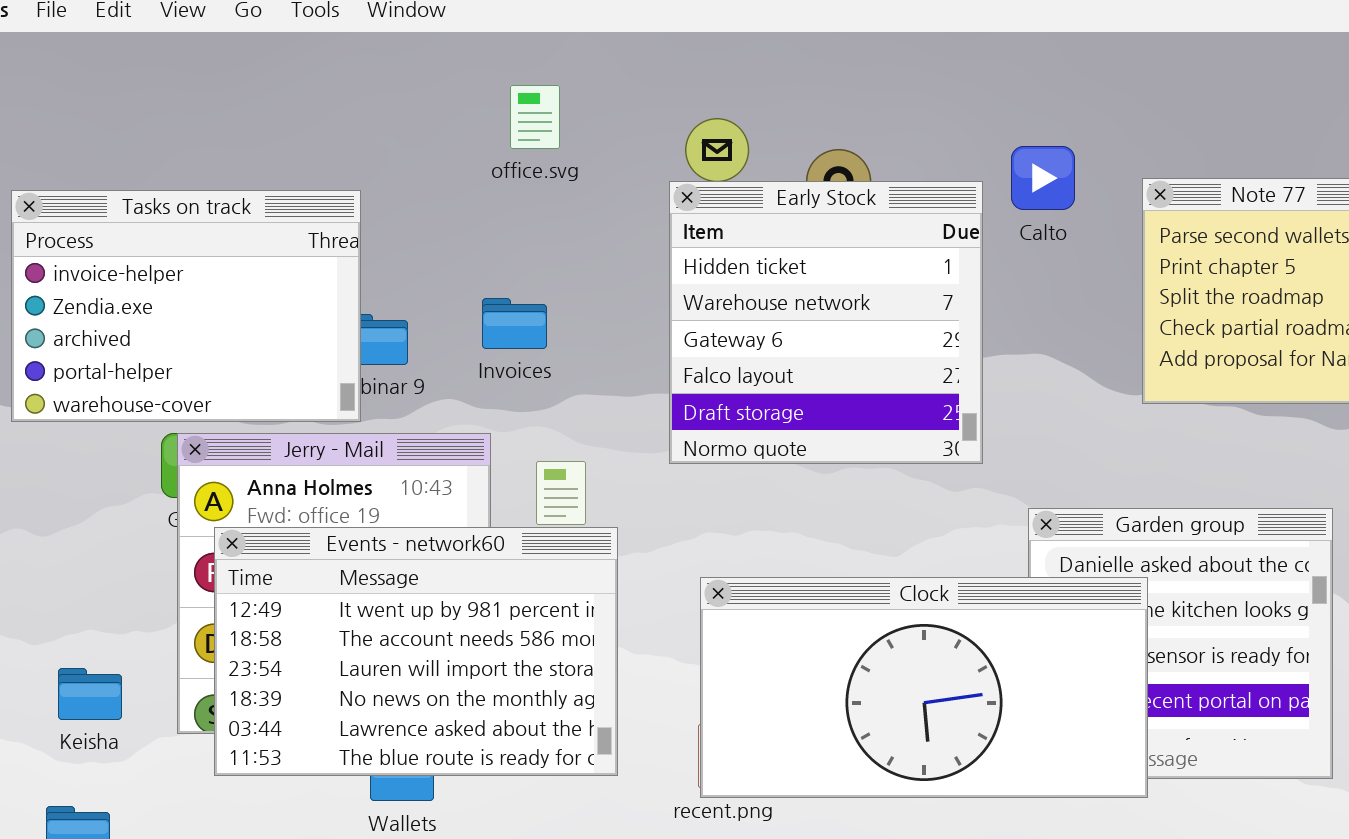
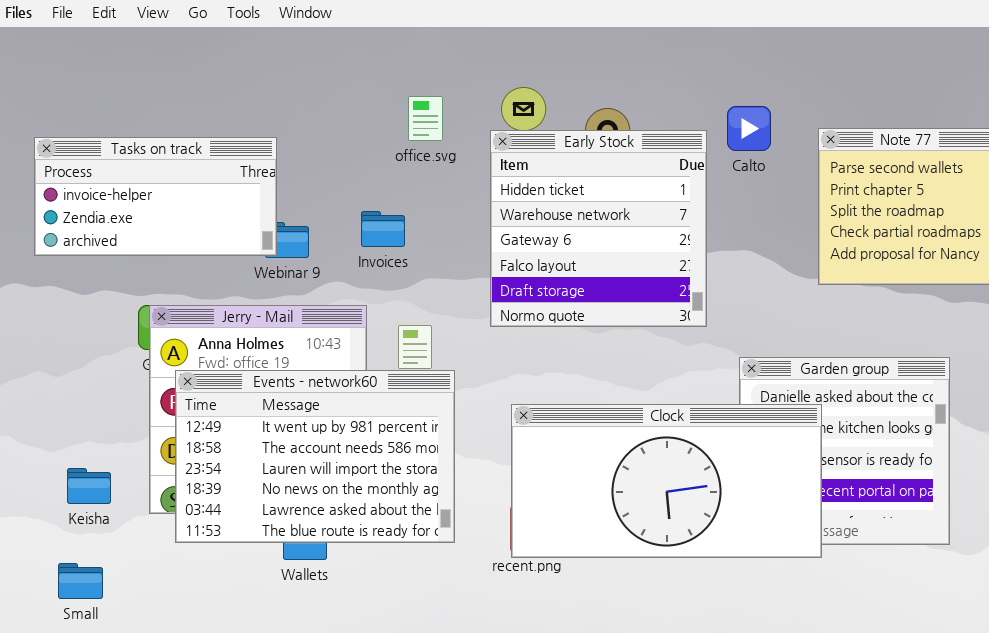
office.svg: [510,85,560,149] -> [408,96,443,141], moved
Tasks on track: [11,190,361,422] -> [34,137,277,256], resized

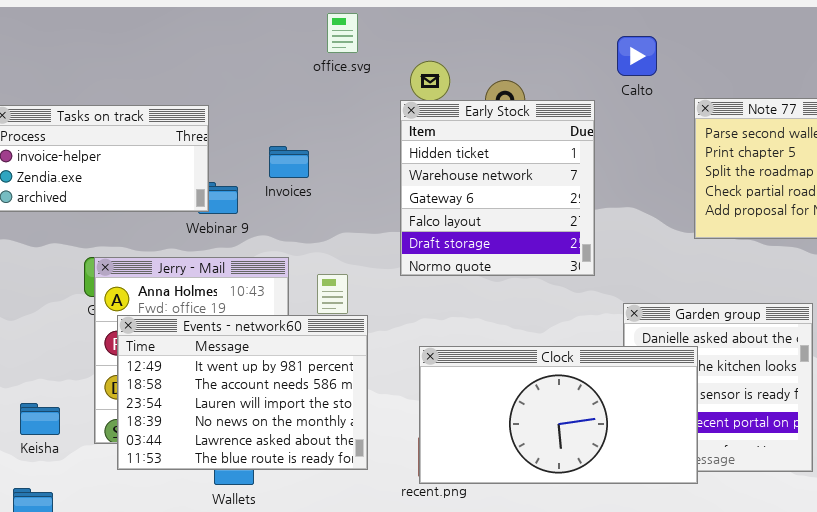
office.svg: [408,96,443,141] -> [327,13,358,53], moved
Calto: [727,106,771,151] -> [617,36,657,76], moved
Invoices: [361,211,405,247] -> [269,146,309,178], moved

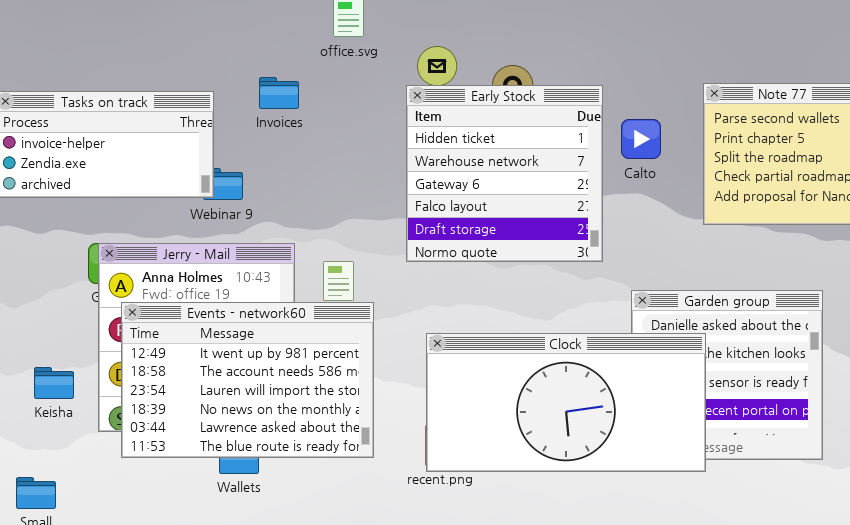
Calto: [617,36,657,76] -> [621,119,661,159], moved
Invoices: [269,146,309,178] -> [259,77,299,109], moved
Keisha: [20,403,60,435] -> [34,367,74,399], moved

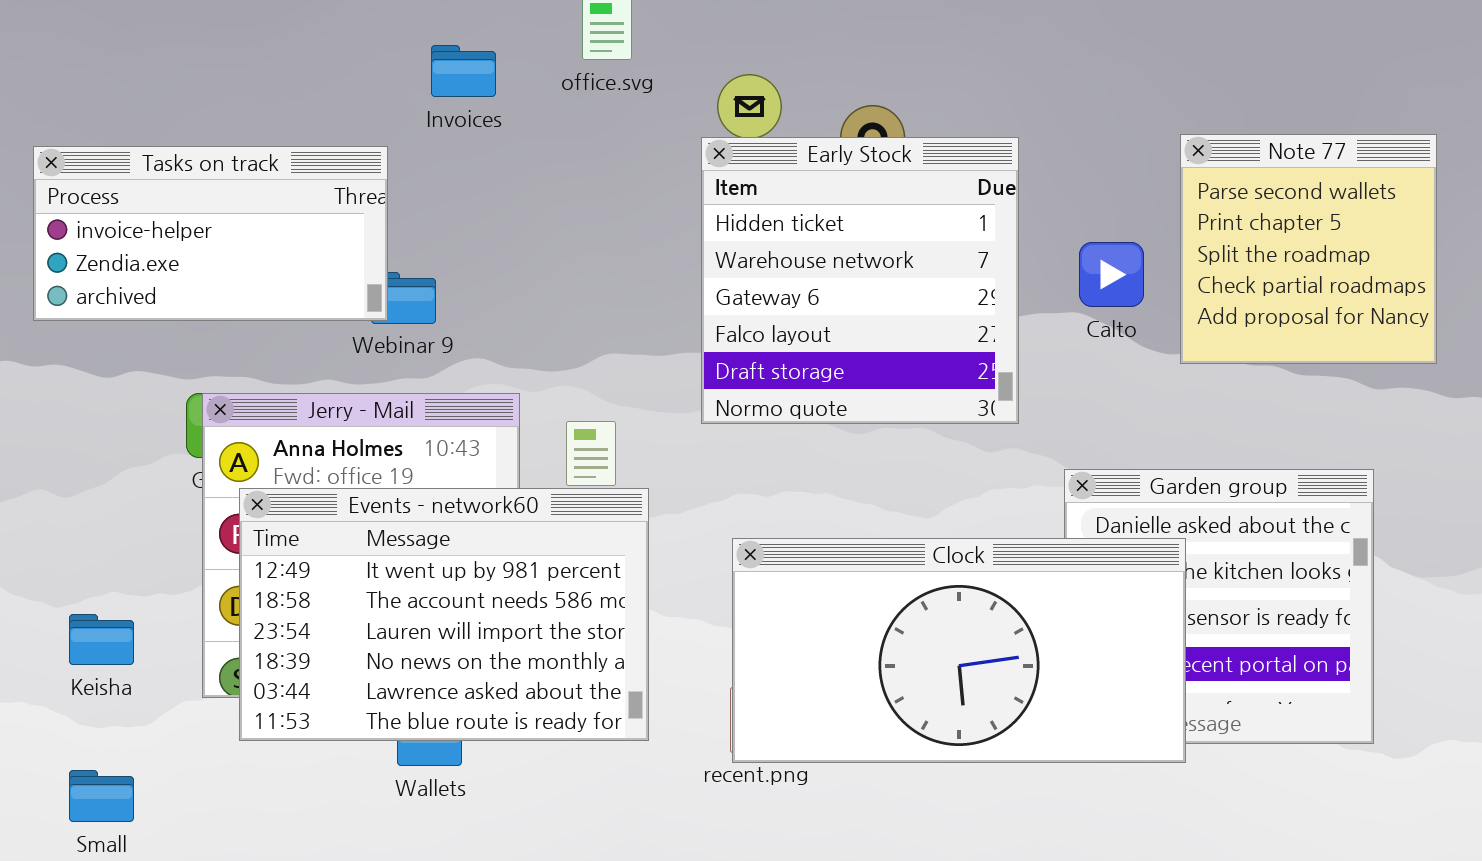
Invoices: [259,77,299,109] -> [431,45,496,97], moved
Calto: [621,119,661,159] -> [1079,242,1144,307], moved
Keisha: [34,367,74,399] -> [69,614,134,665], moved

